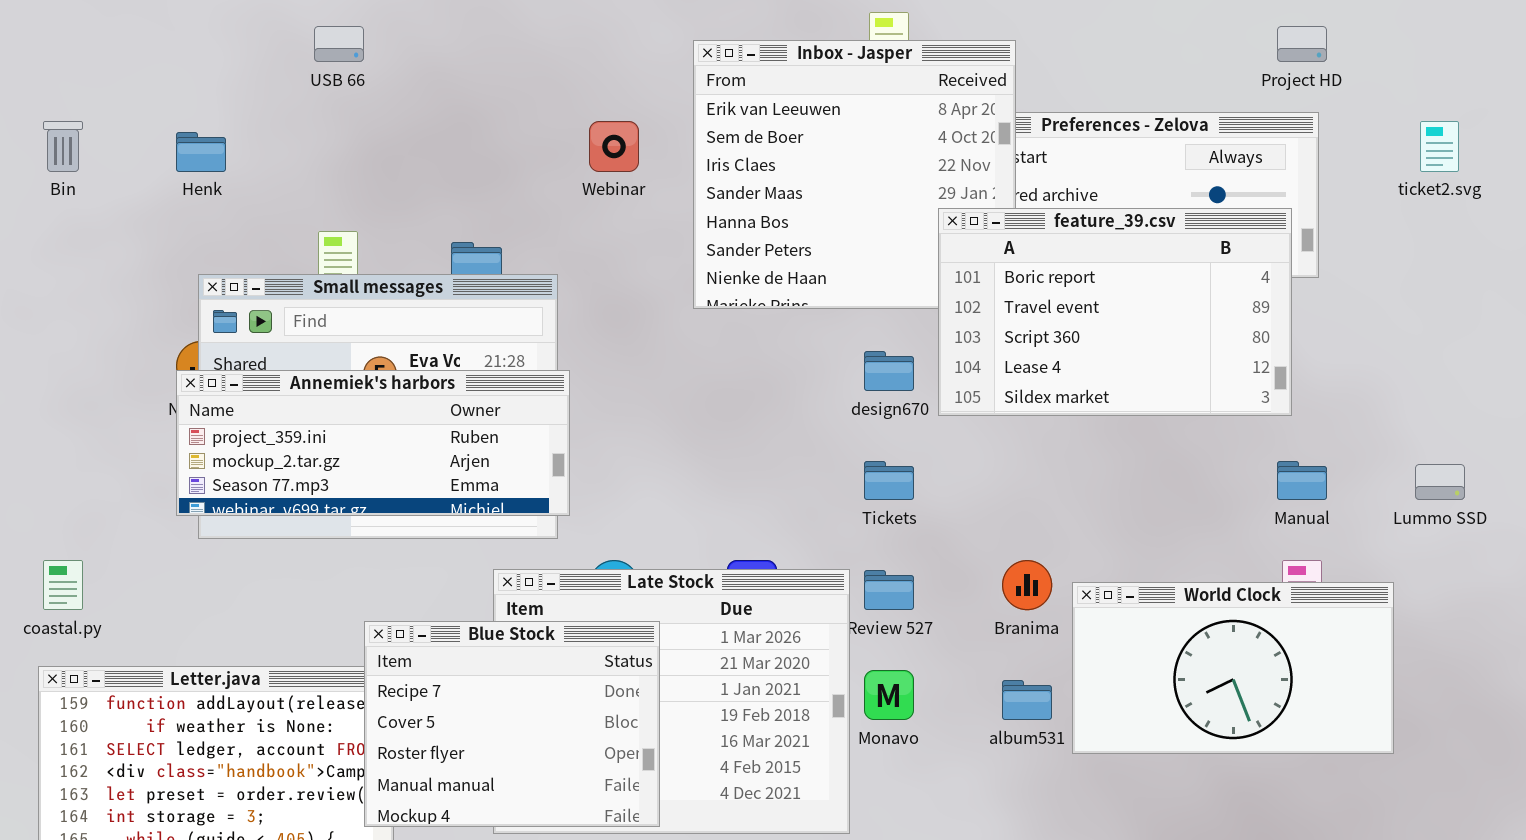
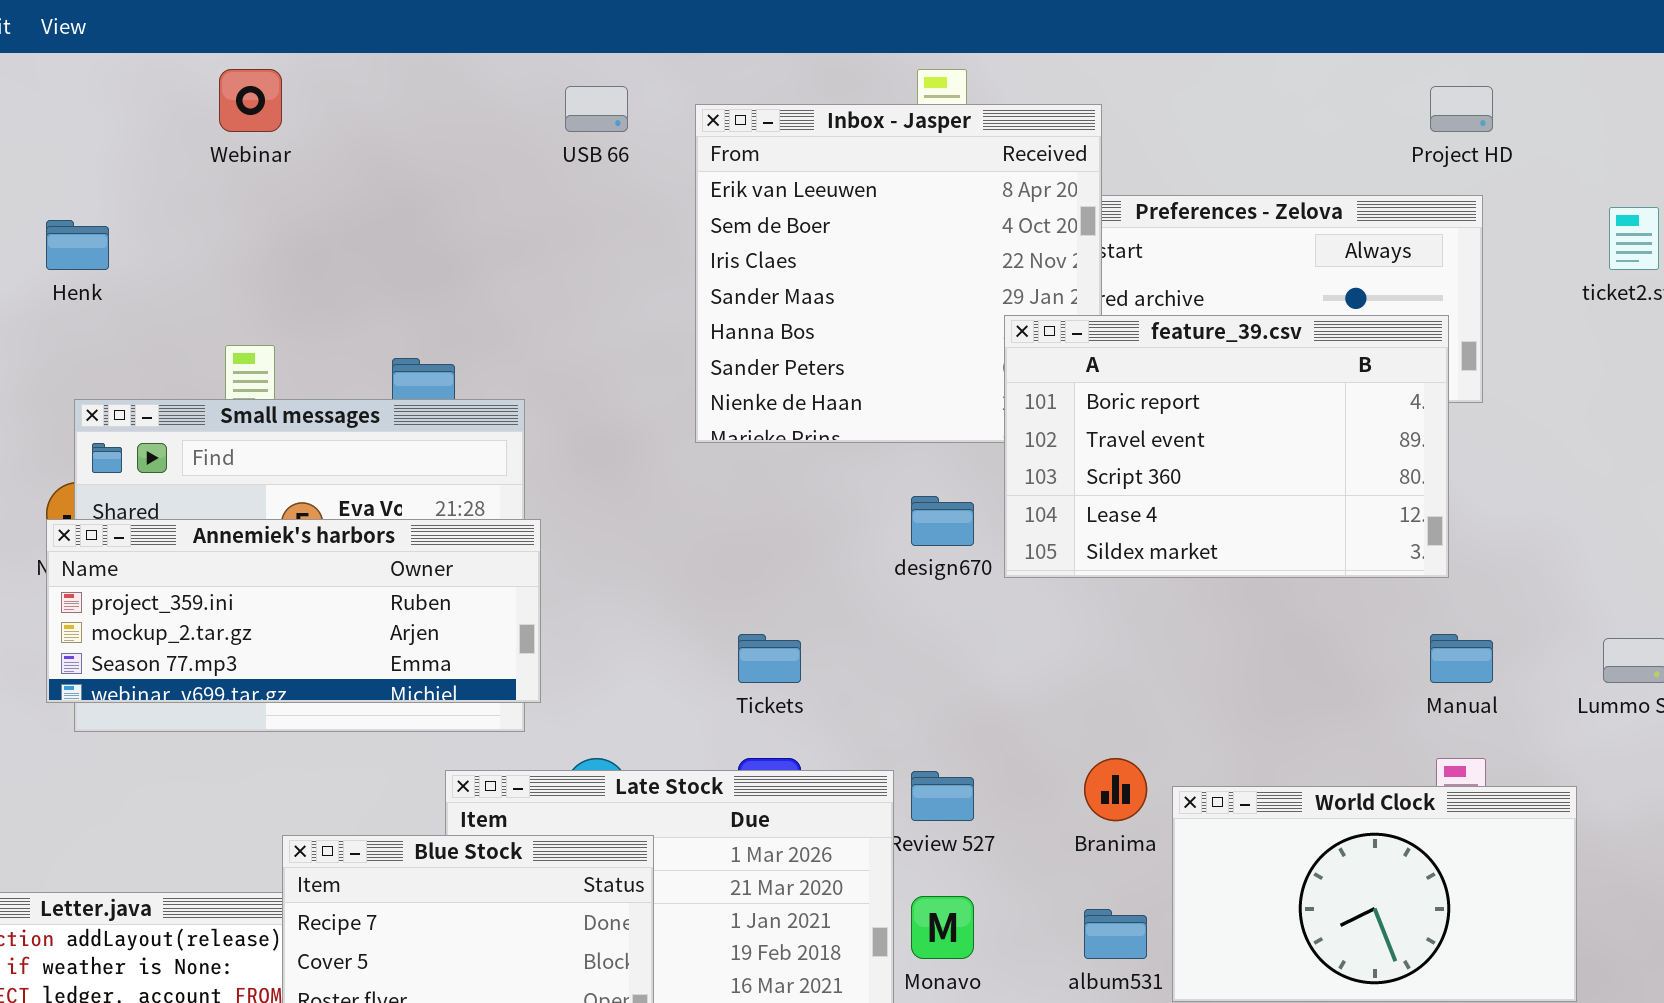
USB 66: [314,26,364,62] -> [565,86,628,132], moved
Webinar: [589,121,639,172] -> [219,69,282,132], moved
Tickets: [864,461,914,500] -> [738,634,801,683], moved

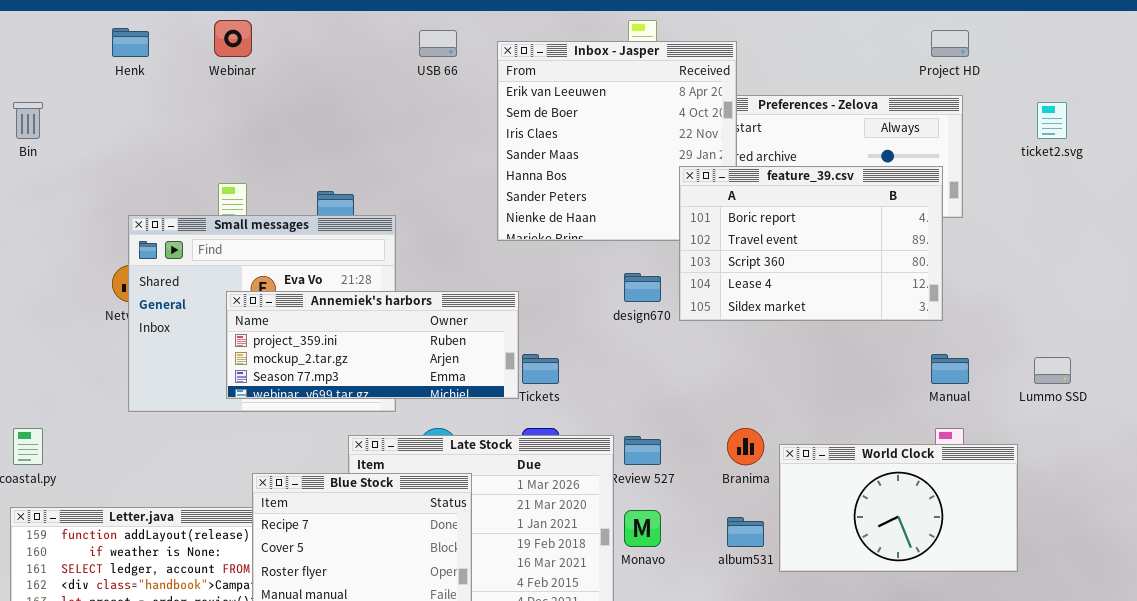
Henk: [46,220,109,270] -> [112,28,149,57], moved
Annemiek's harbors: [46,519,541,703] -> [226,291,519,399], moved

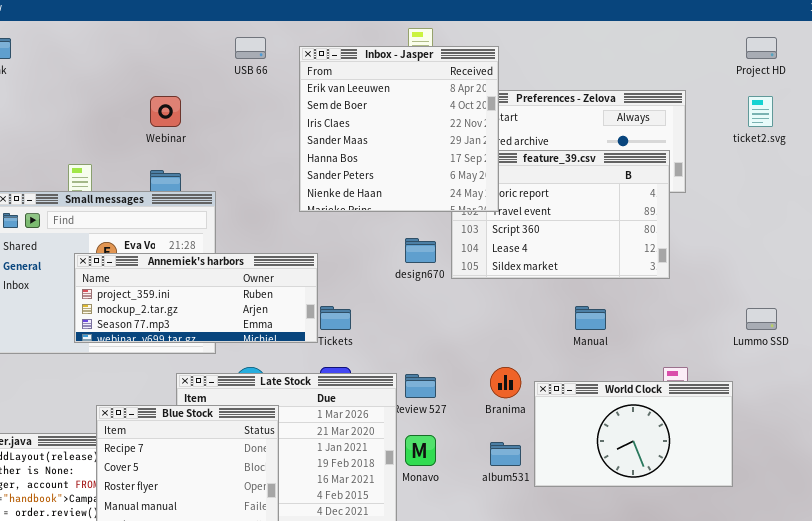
Webinar: [214,20,252,57] -> [150,96,181,127], moved
Project HD: [931,30,969,57] -> [746,37,777,59], moved
Inbox - Jasper: [497,41,737,241] -> [299,46,499,212], raised
Manual: [931,354,969,384] -> [575,306,606,330], moved

